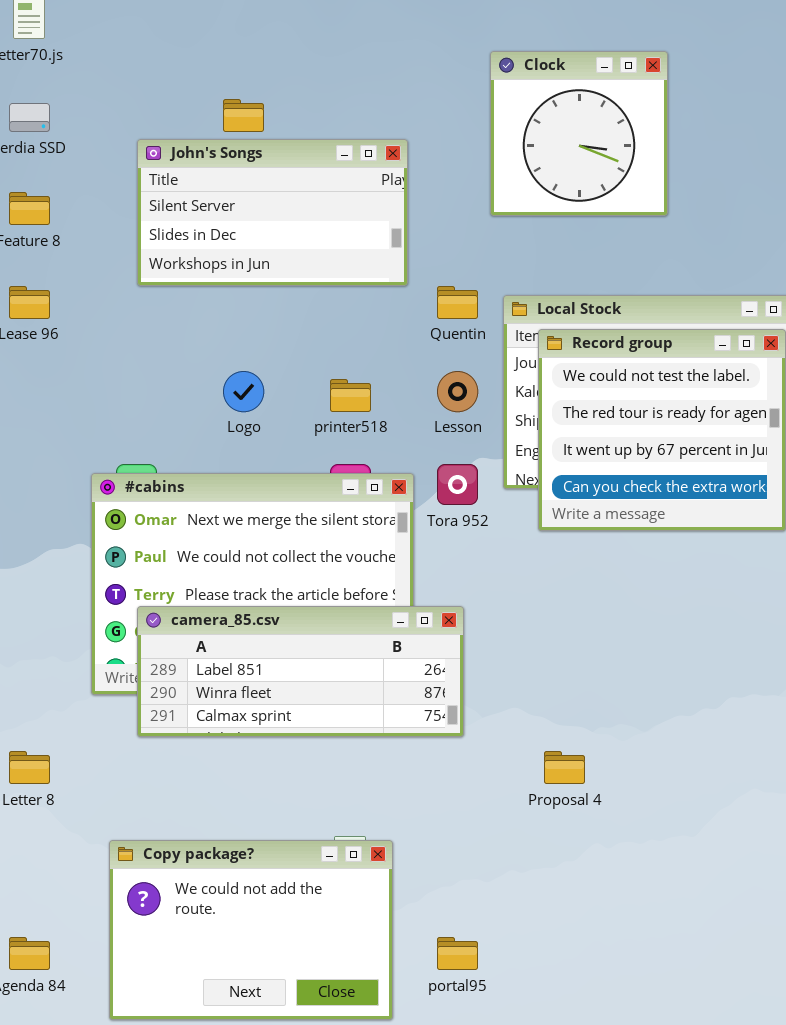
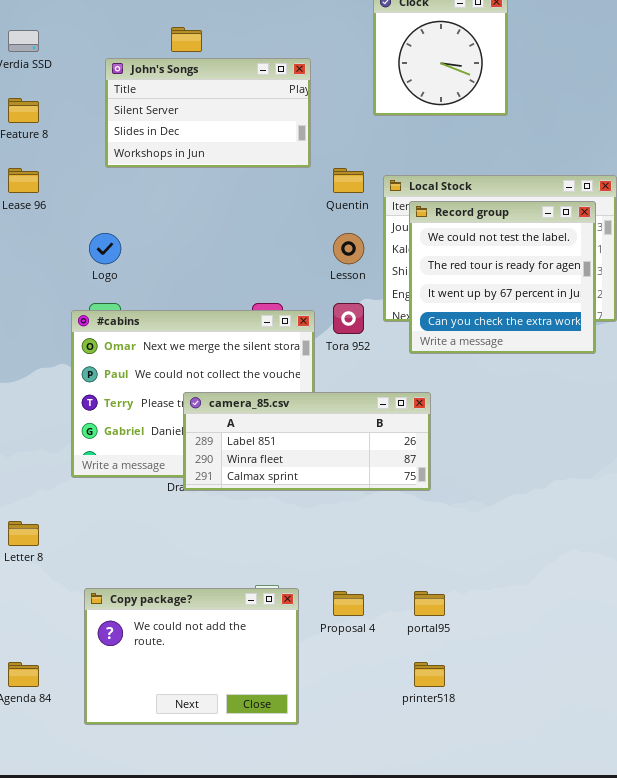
Logo: [223,371,264,412] -> [89,233,121,264], moved
printer518: [330,379,371,412] -> [414,662,445,687], moved
camera_85.csv: [137,606,464,737] -> [183,392,431,491], moved
Proposal 4: [544,751,585,784] -> [333,591,364,616], moved
portal95: [437,937,478,970] -> [414,591,445,616], moved

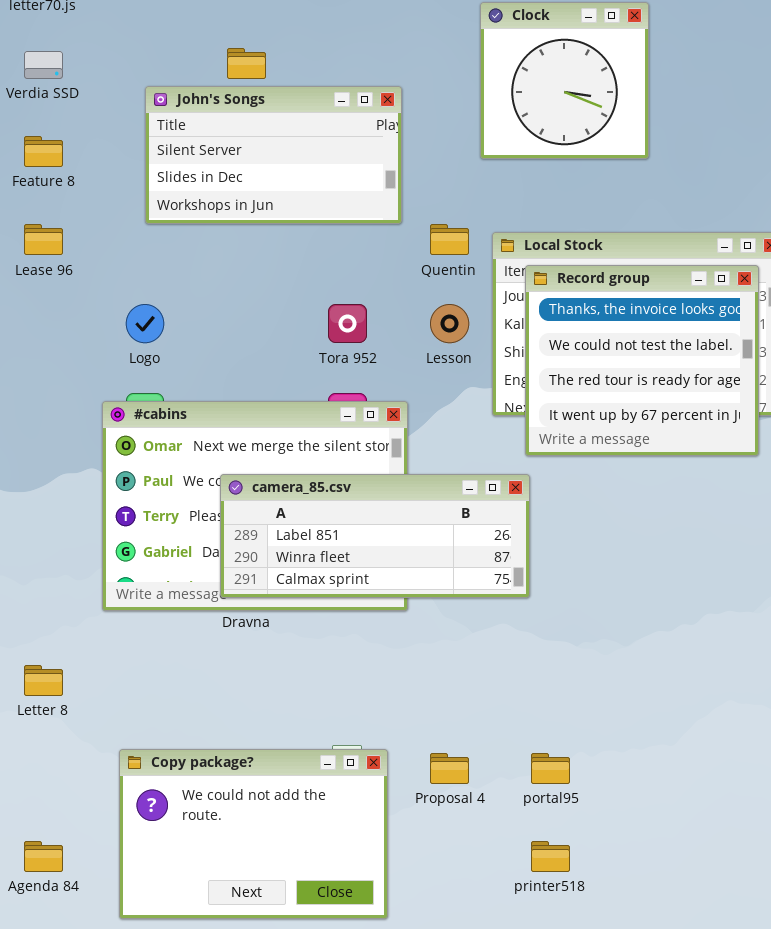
Record group: [409,201,596,354] -> [525,265,759,456], scrolled up 1 row
Tora 952: [333,303,364,334] -> [328,304,367,343], moved
camera_85.csv: [183,392,431,491] -> [220,474,530,598], moved

